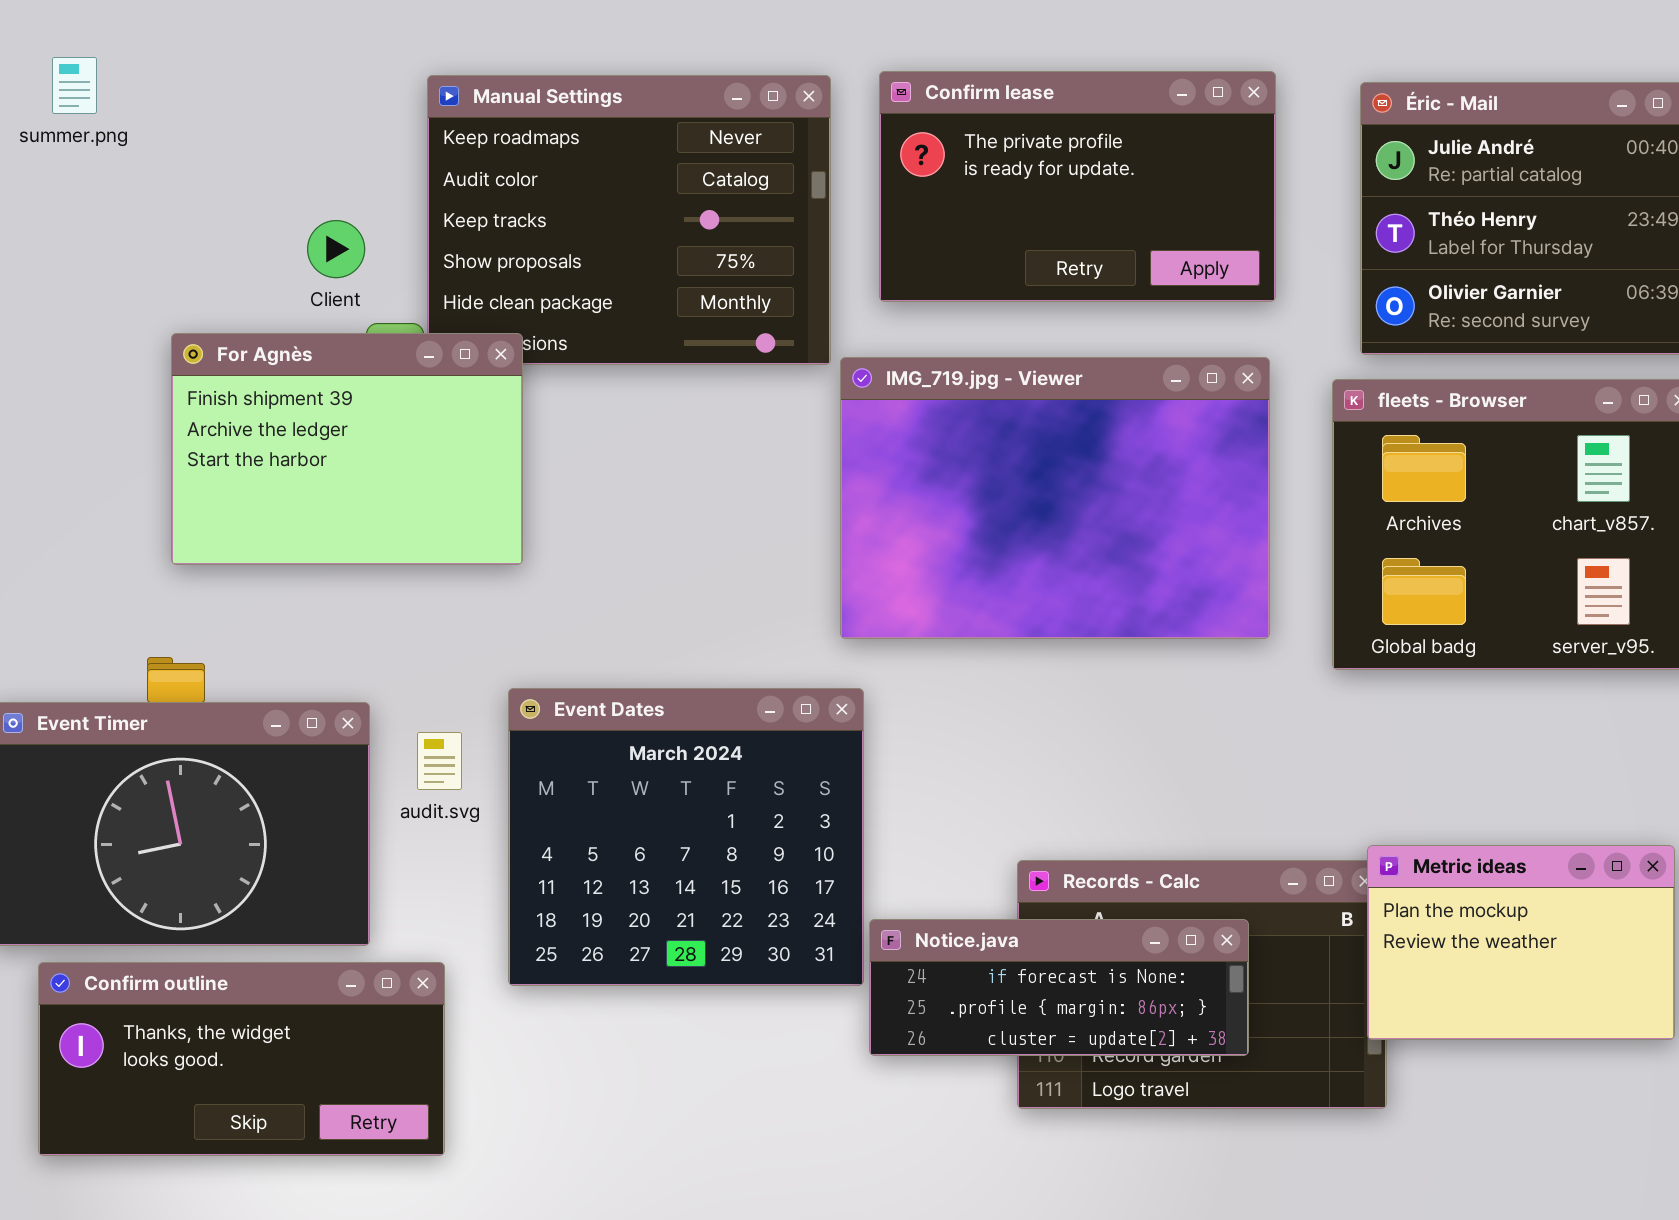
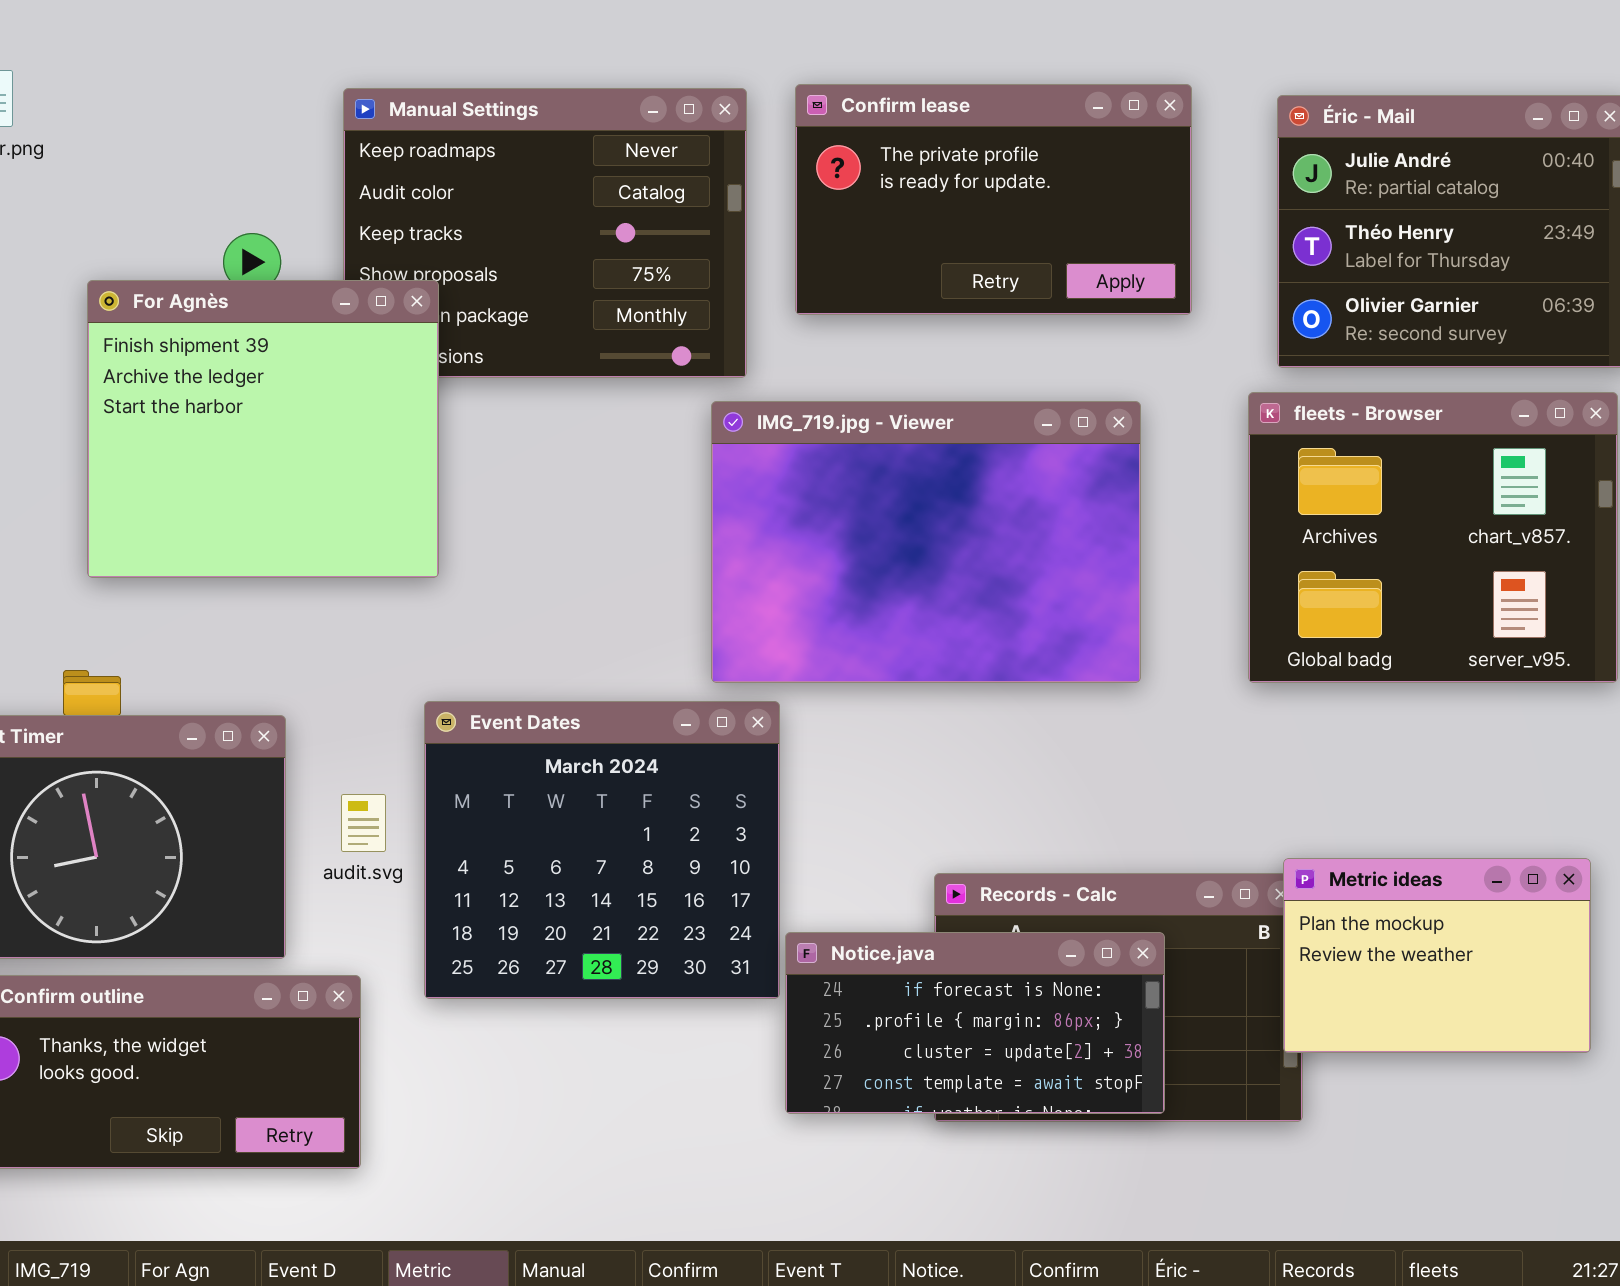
For Agnès: [171,333,523,565] -> [87,280,439,578], resized
IMG_719.jpg - Viewer: [840,357,1270,639] -> [711,401,1141,683], moved
audit.svg: [417,732,462,790] -> [341,794,386,852], moved
Notice.java: [869,919,1249,1056] -> [785,932,1165,1114], resized

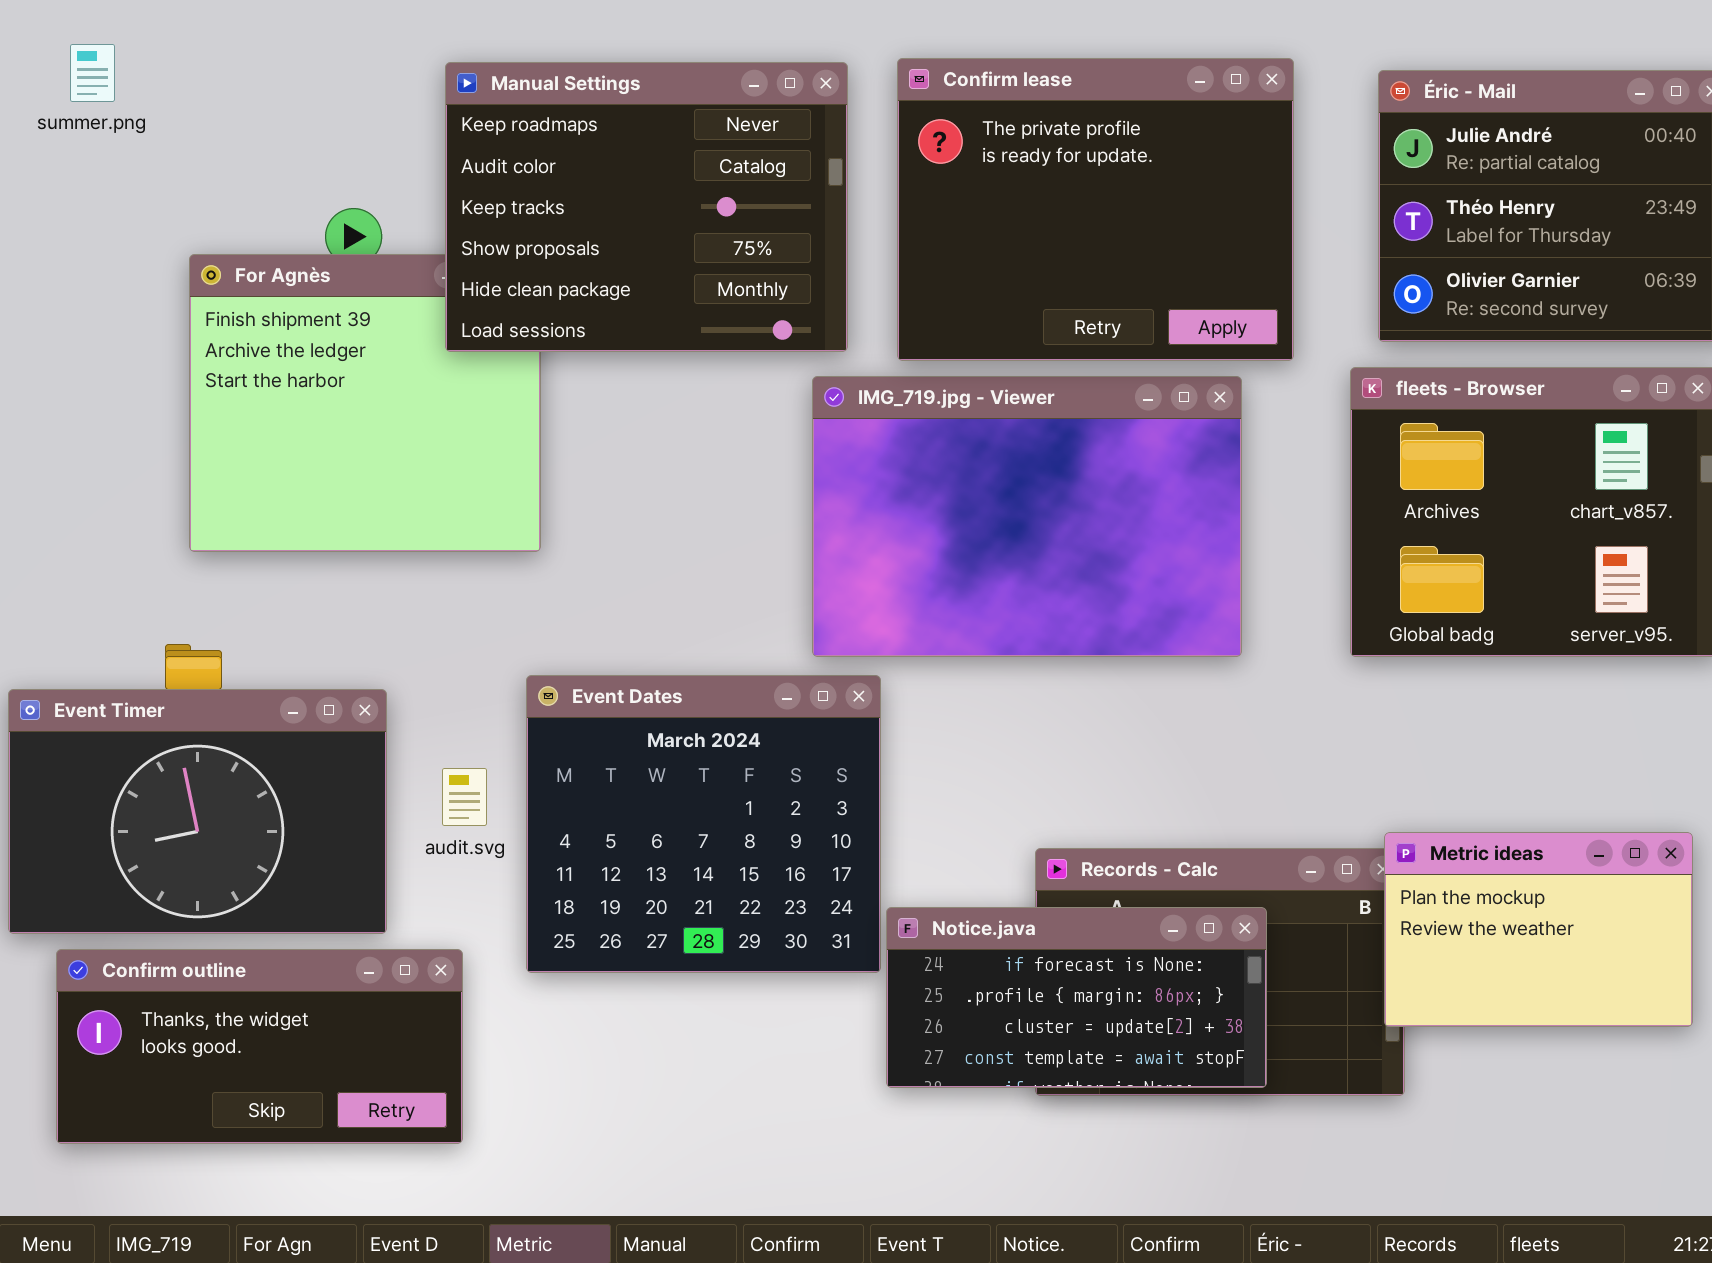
Confirm lease: [795,84,1192,315] -> [897,58,1294,361], resized
Manual Settings: [343,88,747,378] -> [445,62,848,352], raised

